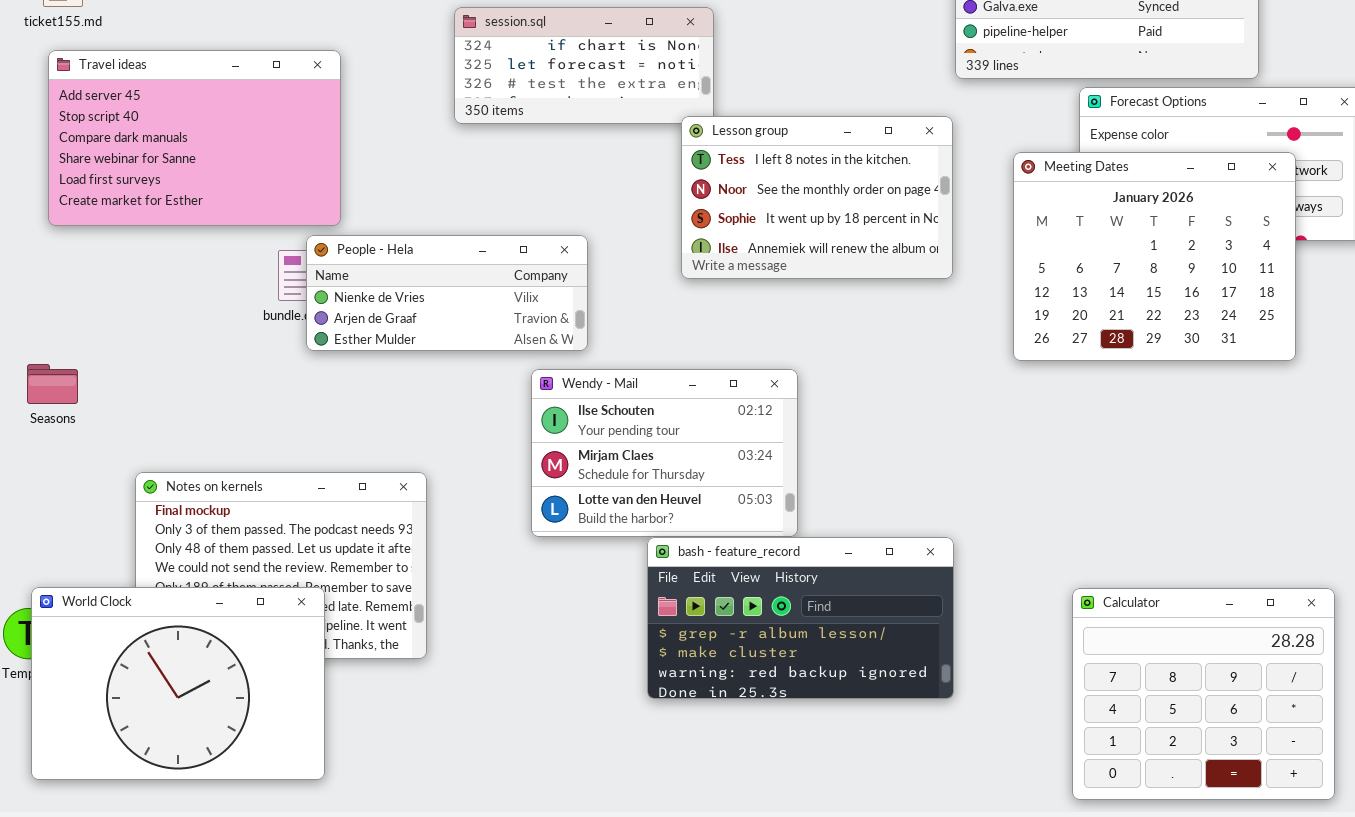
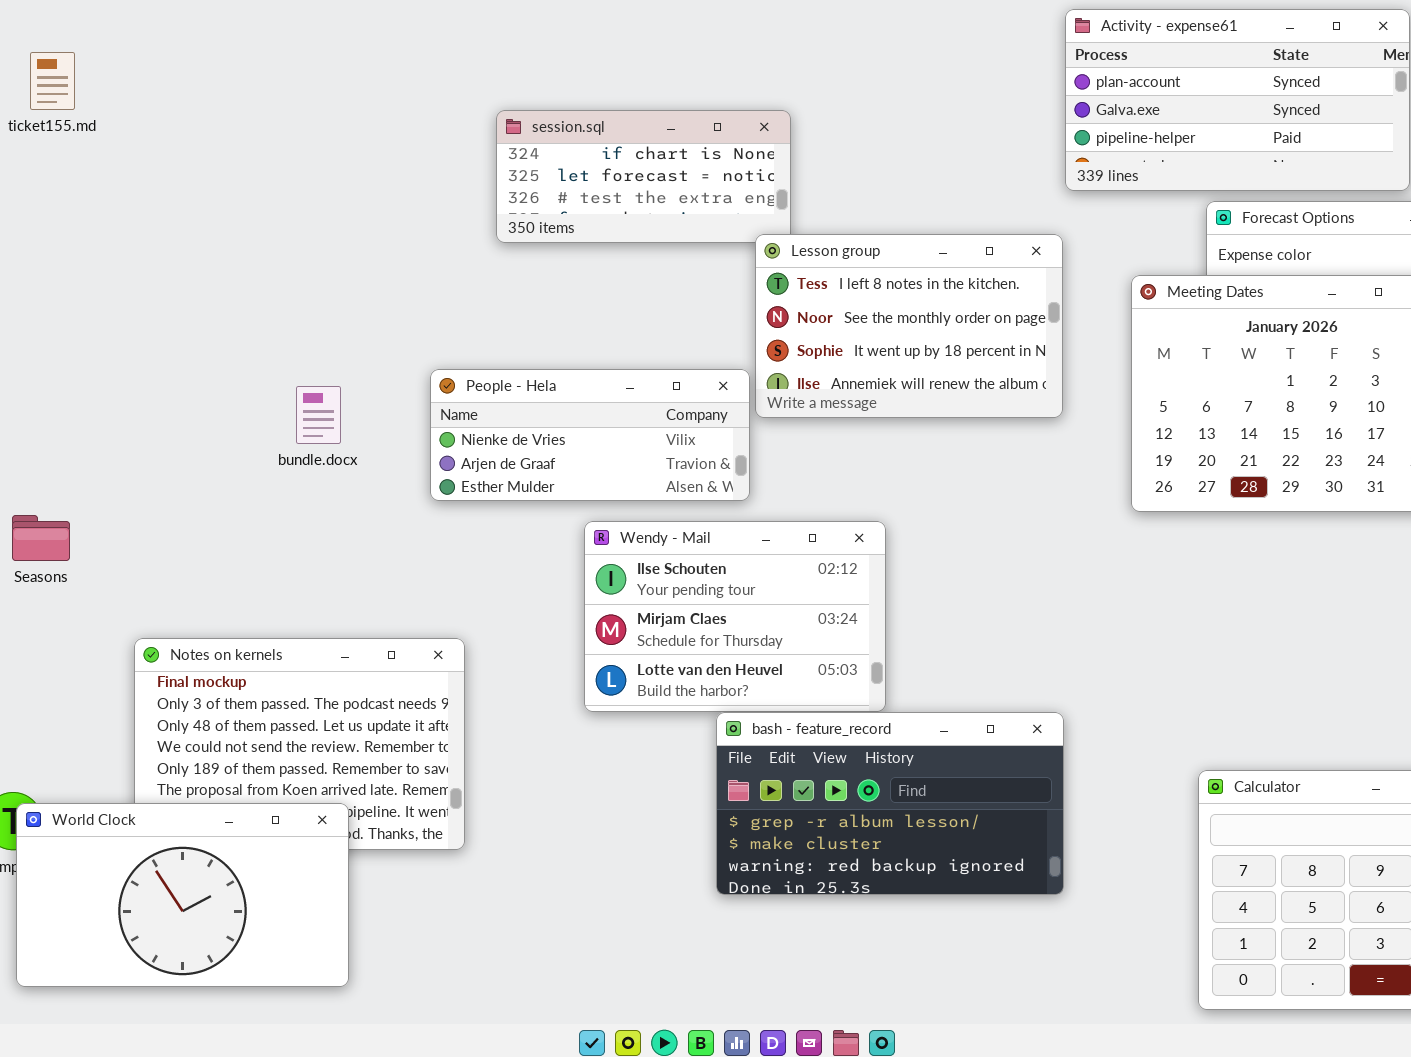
Travel ideas: [48,50,341,226] -> none, closed
People - Hela: [306,235,588,351] -> [430,369,750,501], moved
World Clock: [31,587,325,780] -> [16,803,349,987], resized

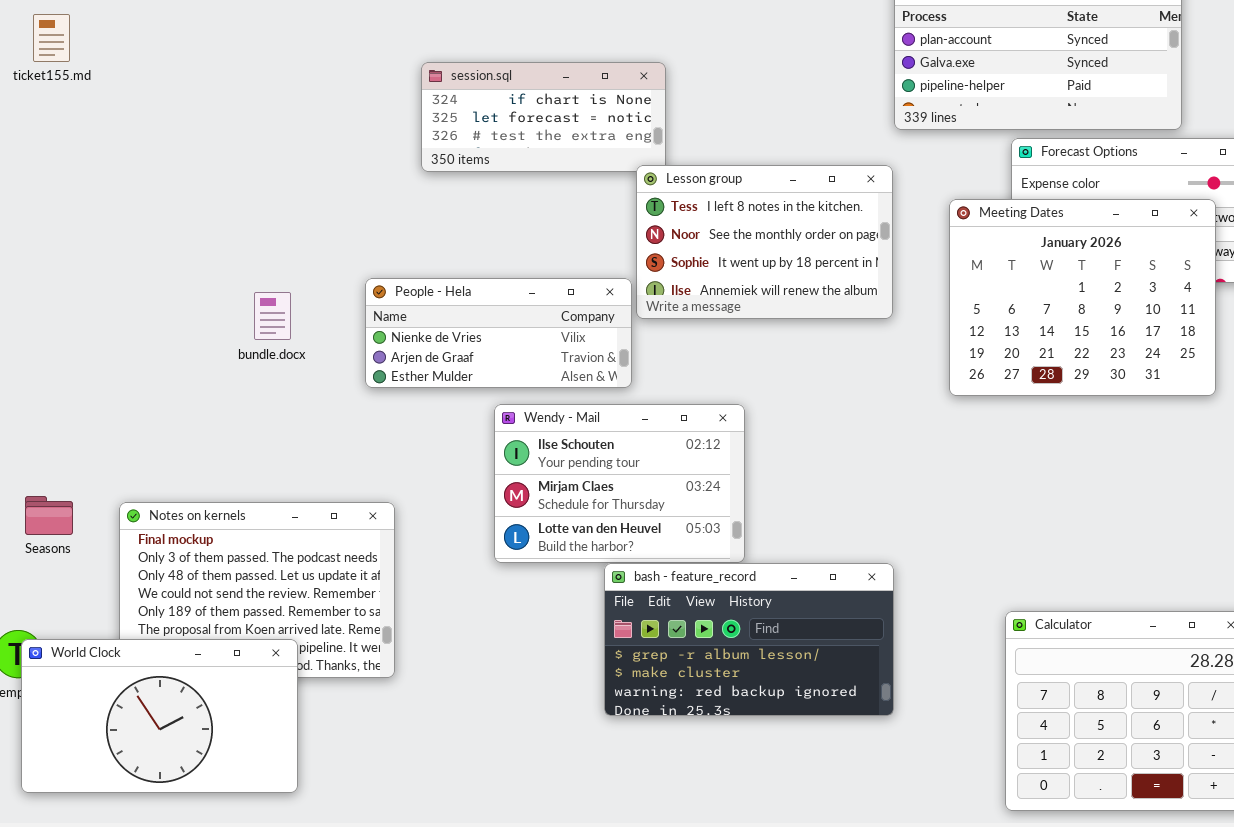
Seasons: [12,515,70,561] -> [25,496,73,535], moved

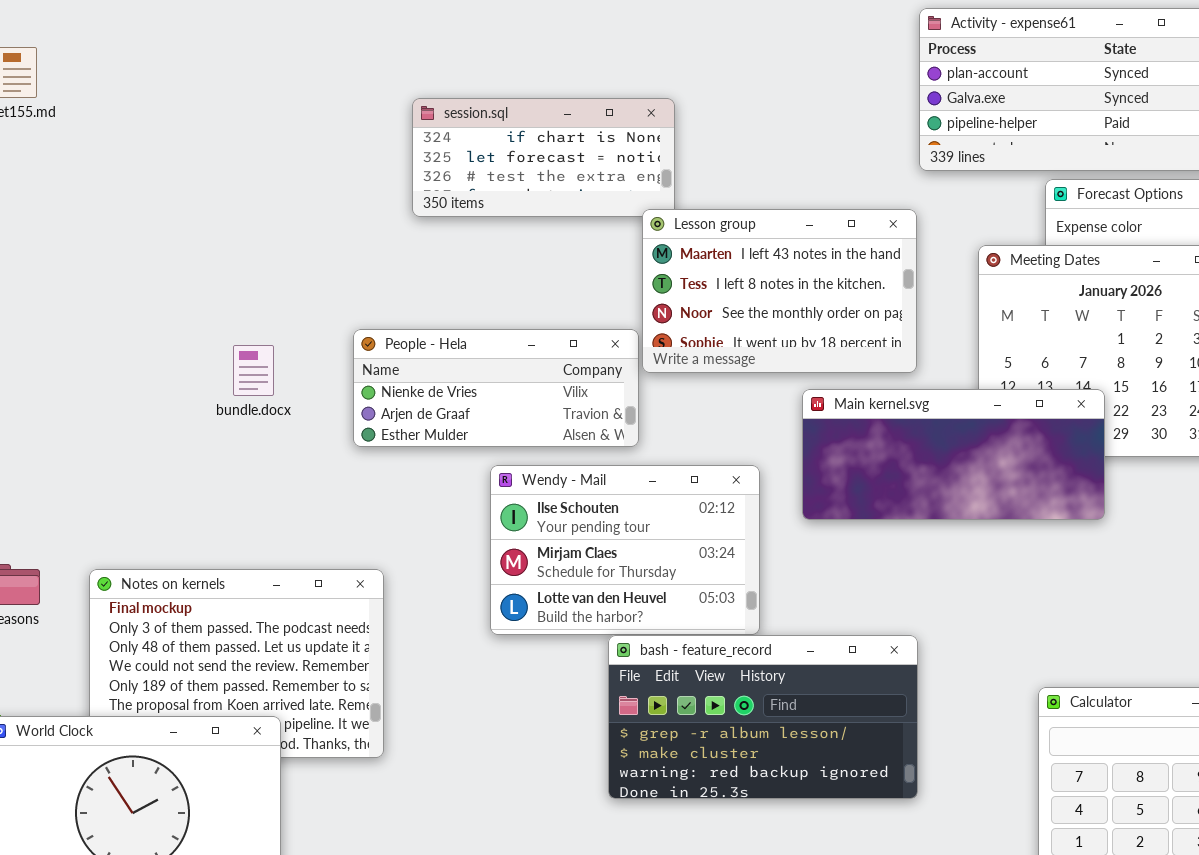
Lesson group: [636,165,893,319] -> [642,209,917,373], scrolled up 1 row
Main kernel.svg: none -> [802,389,1105,520], opened

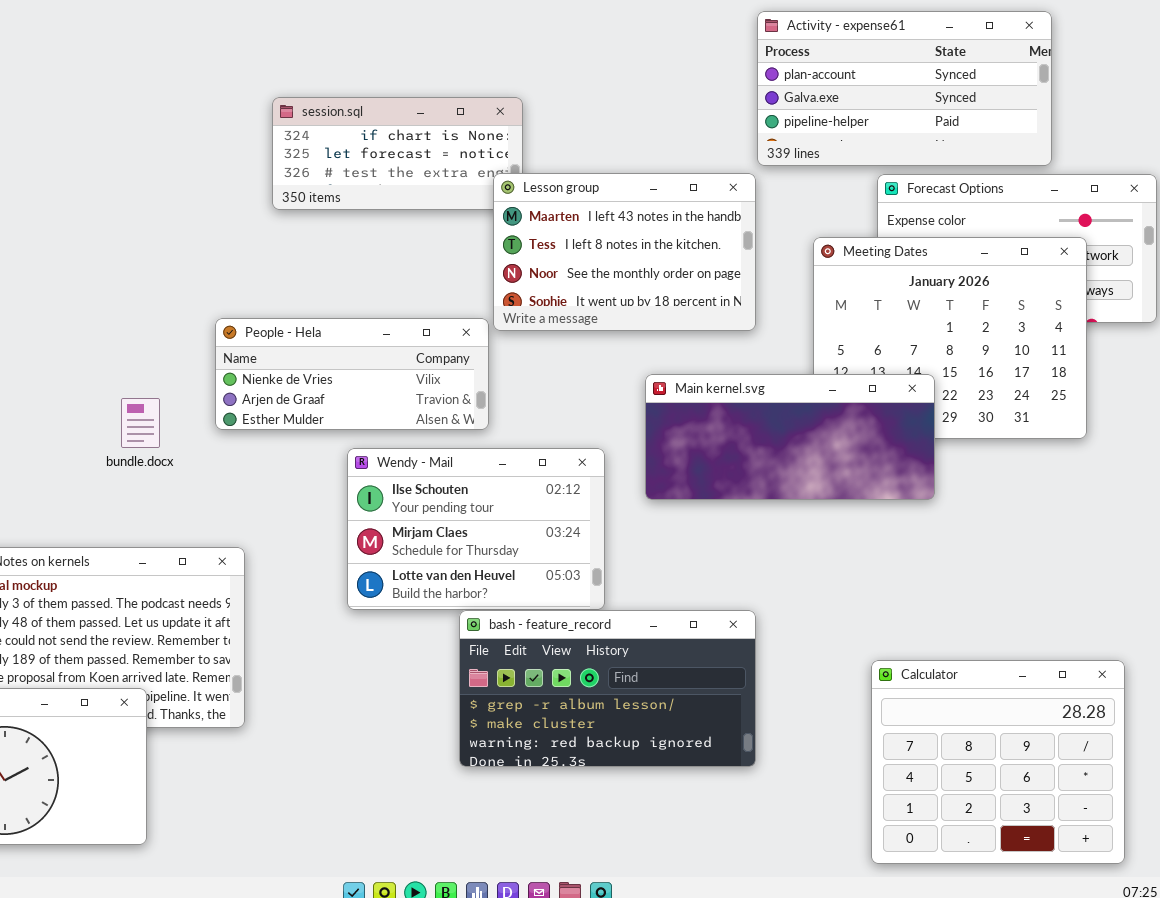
Lesson group: [642,209,917,373] -> [493,173,756,331], moved
bundle.docx: [233,345,274,396] -> [121,398,160,448], moved

